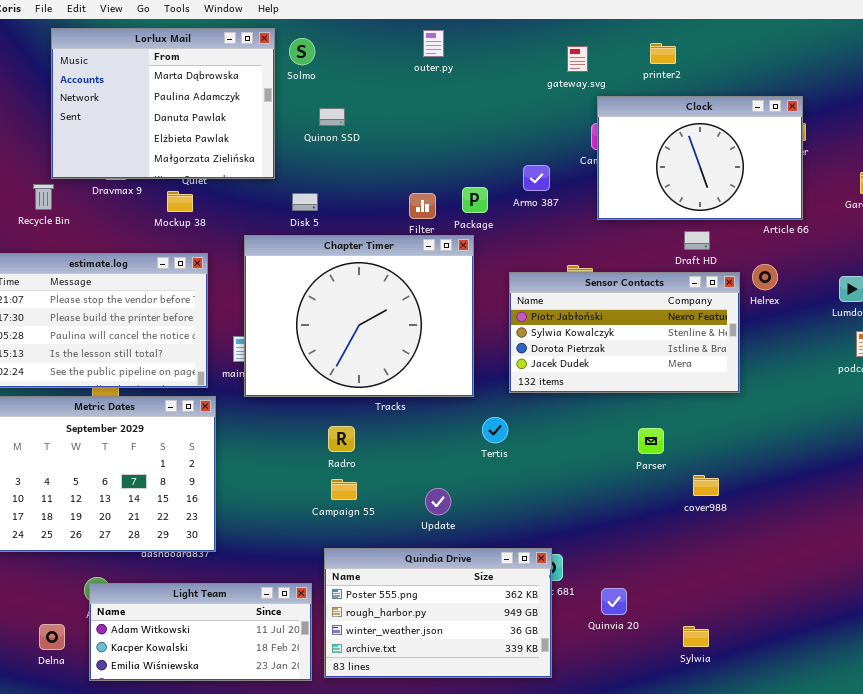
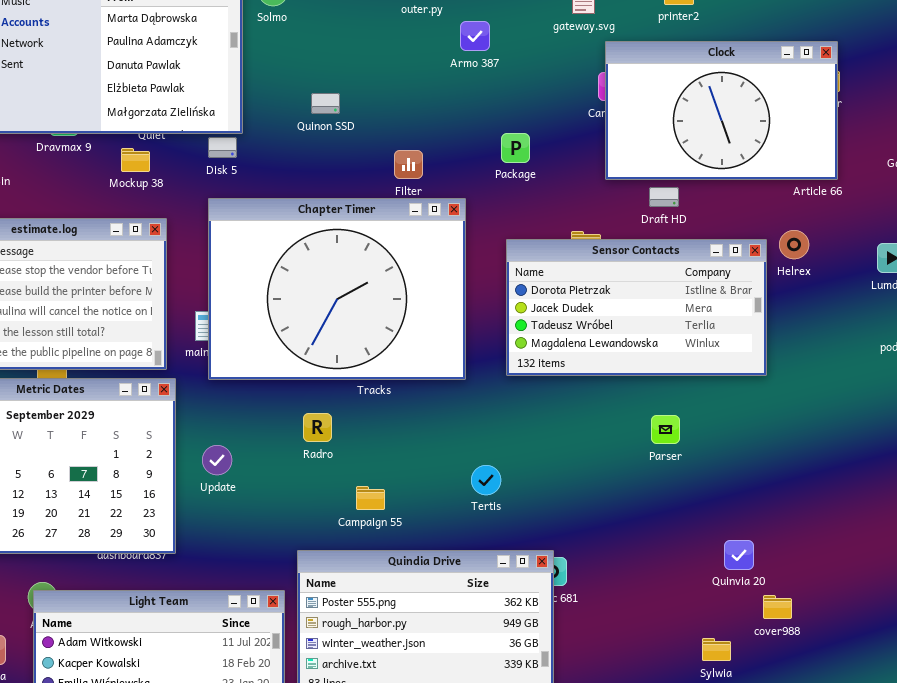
Quinon SSD: [319,108,345,126] -> [311,93,340,114], moved
Armo 387: [523,165,550,191] -> [460,21,490,51], moved
Package: [462,187,488,213] -> [501,133,530,163], moved
Disk 5: [292,193,318,211] -> [208,137,237,158], moved
Draft HD: [684,231,710,250] -> [649,187,679,207], moved
Sensor Contacts: [509,272,740,393] -> [506,239,767,376], scrolled down 2 rows
Tertis: [482,417,508,443] -> [471,465,501,495], moved
cover988: [693,475,719,496] -> [763,595,792,619], moved
Campaign 55: [331,479,357,500] -> [356,486,385,510], moved
Update: [425,488,451,515] -> [202,445,232,475], moved
Quinvia 20: [601,588,627,615] -> [724,540,754,570], moved

